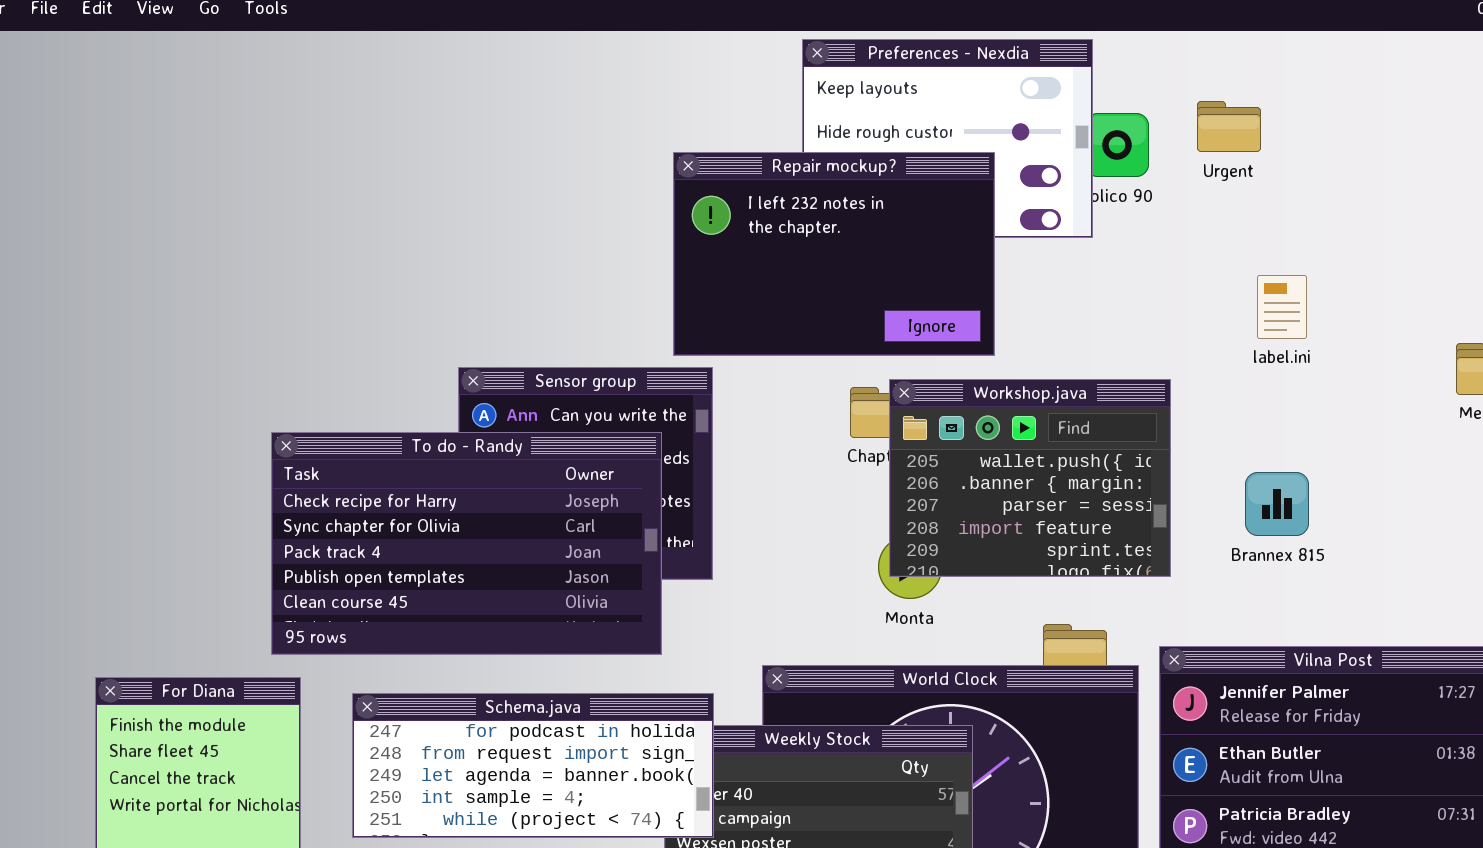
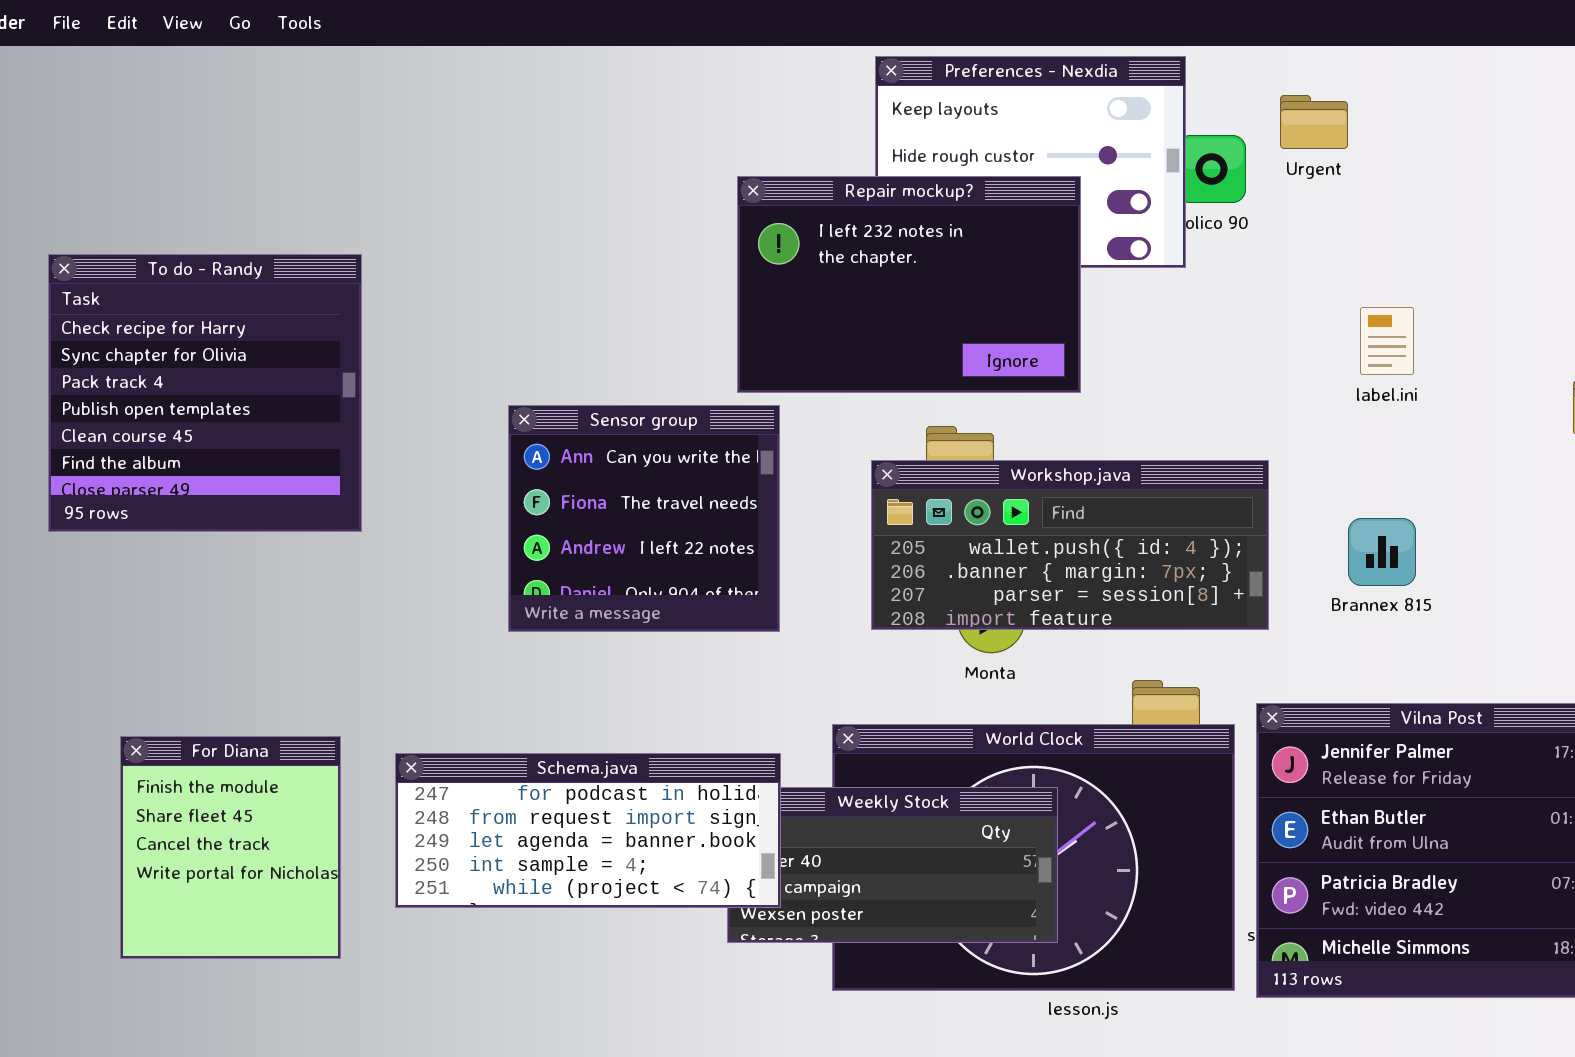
Urgent: [1197,101,1261,152] -> [1280,95,1348,149], moved
Workshop.java: [889,379,1171,577] -> [871,460,1269,630], resized
To do - Randy: [271,432,662,655] -> [48,254,362,532], moved, resized

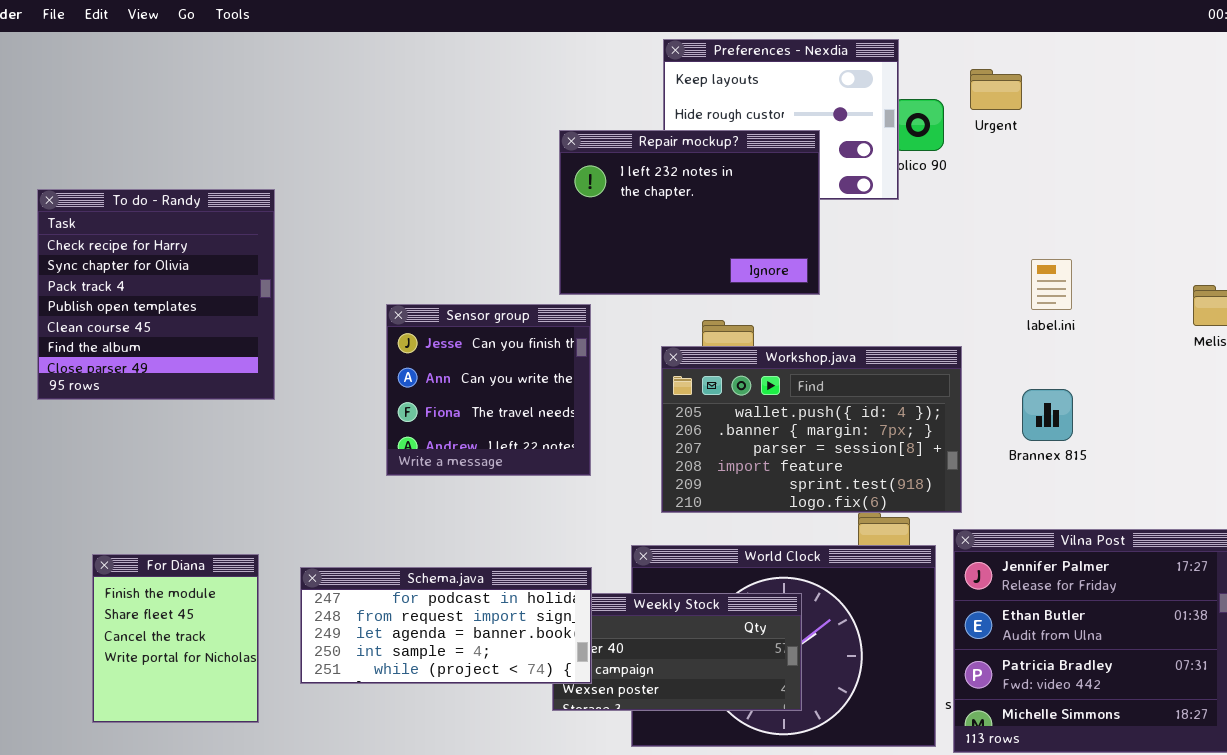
label.ini: [1360,307,1414,375] -> [1031,259,1072,310], moved
Sensor group: [508,405,780,632] -> [386,304,591,476], scrolled up 1 row
Workshop.java: [871,460,1269,630] -> [661,346,962,513], resized

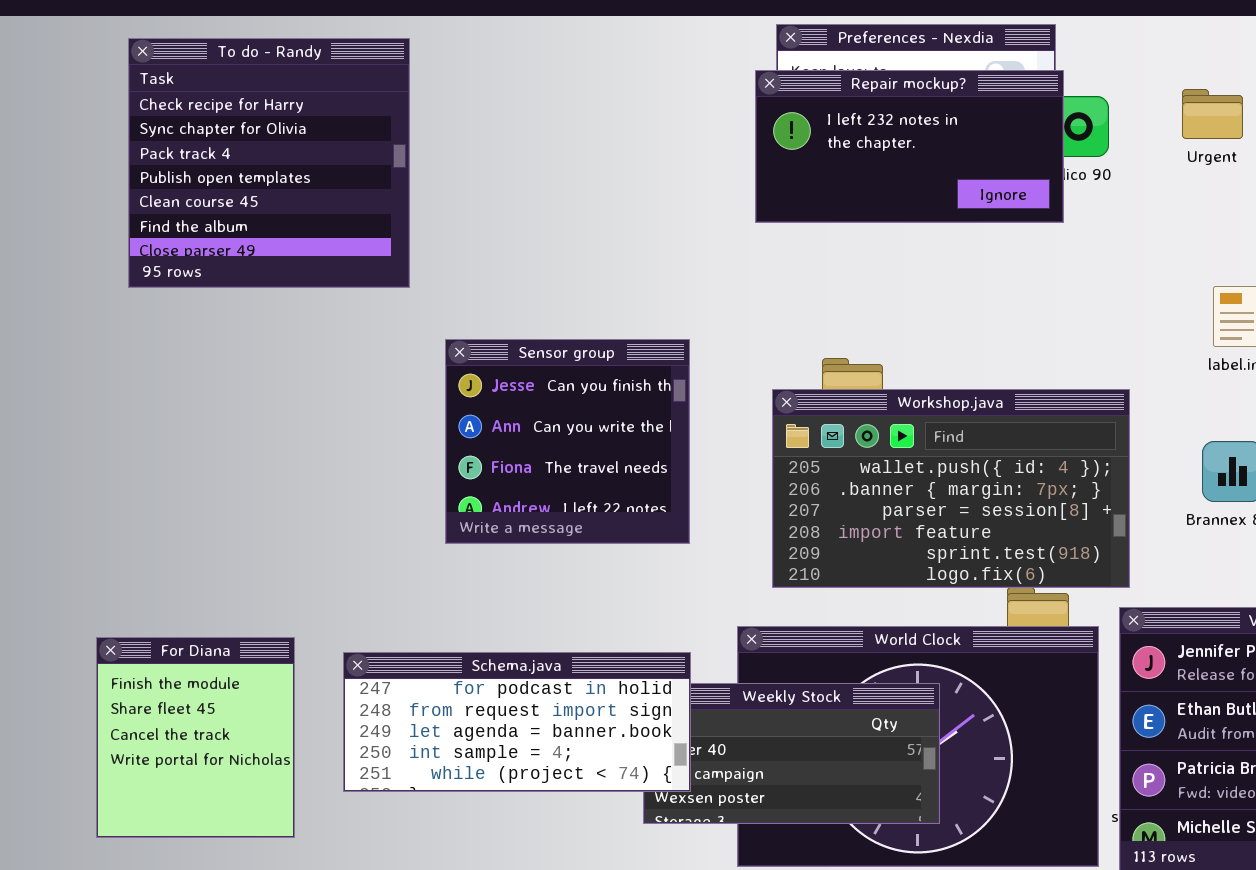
Urgent: [970,69,1022,110] -> [1182,89,1243,139], moved
Repair mockup?: [559,130,820,295] -> [755,70,1064,223], moved, resized
To do - Randy: [37,189,275,400] -> [128,38,410,288], moved

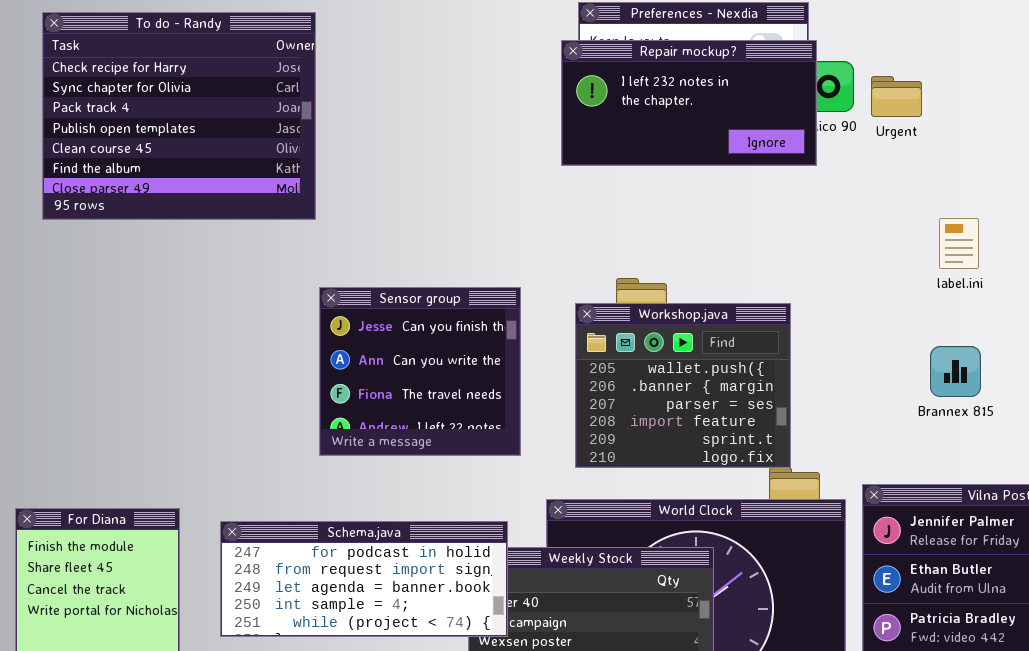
To do - Randy: [128,38,410,288] -> [42,12,316,220], resized
Urgent: [1182,89,1243,139] -> [871,76,922,117], moved
Sensor group: [445,339,690,544] -> [319,287,521,456], moved
Workshop.java: [772,389,1130,588] -> [575,303,791,468], resized

